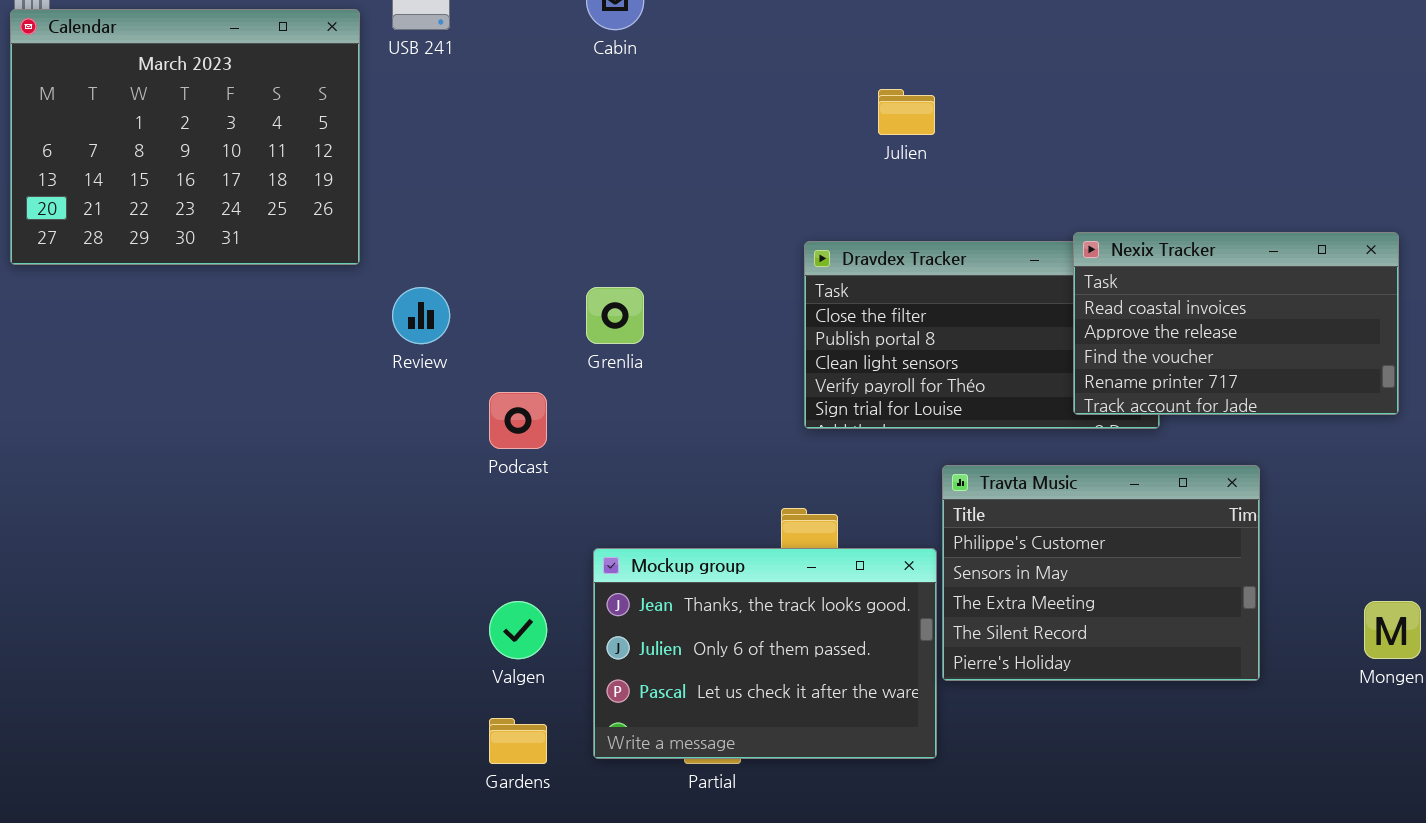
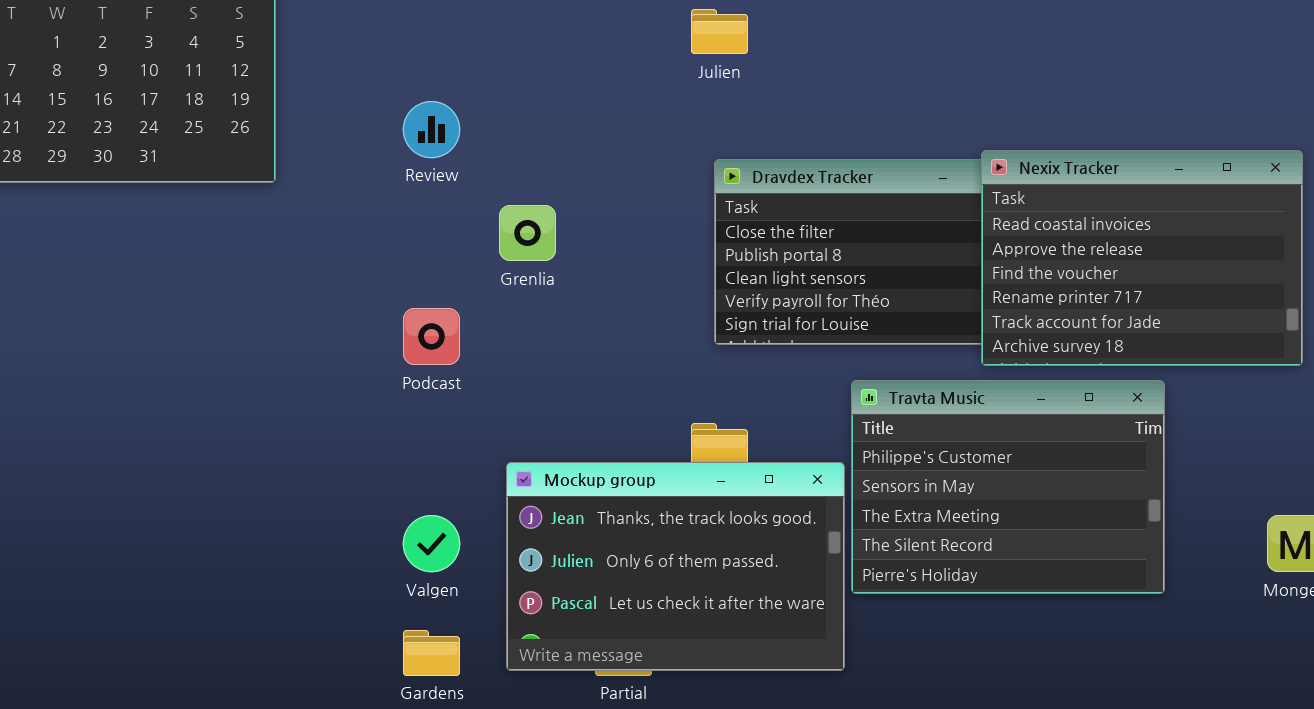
Julien: [878,89,935,135] -> [691,9,748,54], moved
Nexix Tracker: [1073,232,1399,415] -> [981,150,1303,366], resized
Review: [392,287,450,344] -> [403,101,460,158], moved

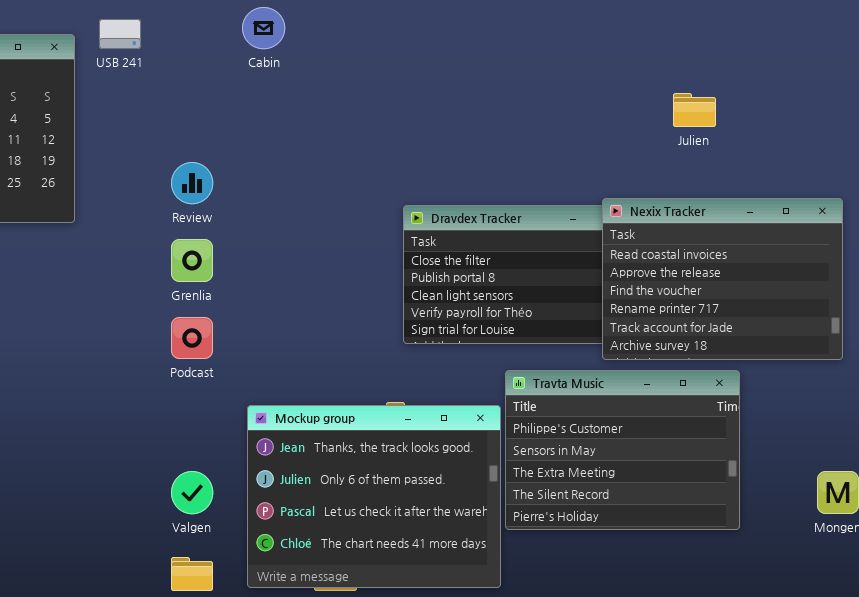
Julien: [691,9,748,54] -> [673,93,716,127], moved
Grenlia: [499,205,556,261] -> [171,239,213,282], moved
Mockup group: [506,462,845,671] -> [247,405,501,588], resized

